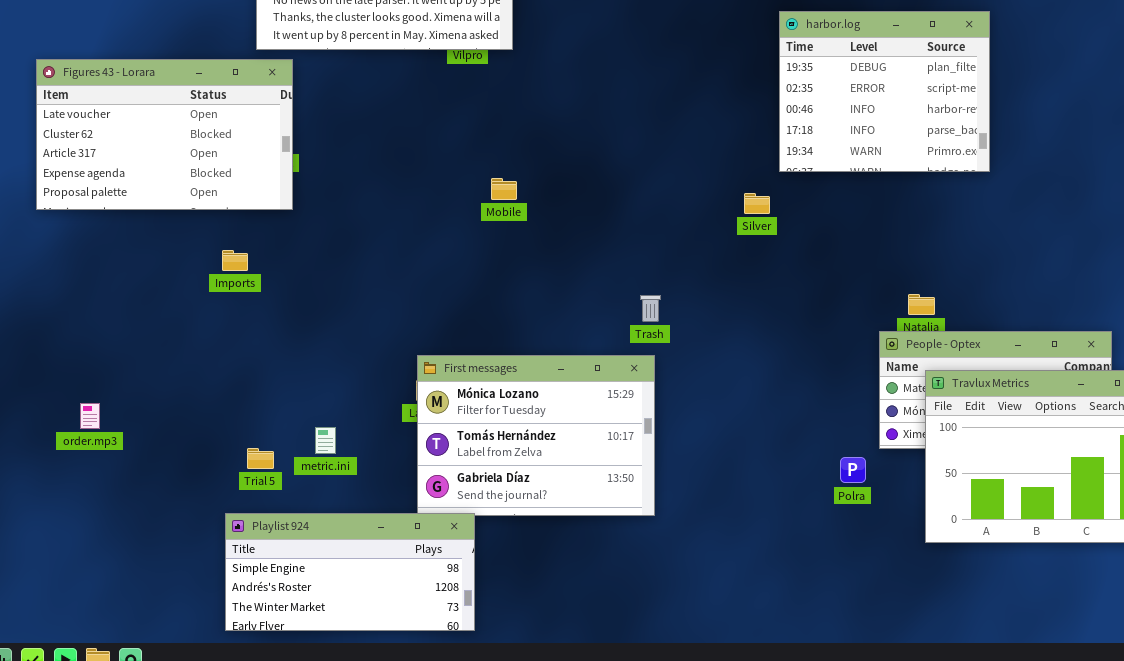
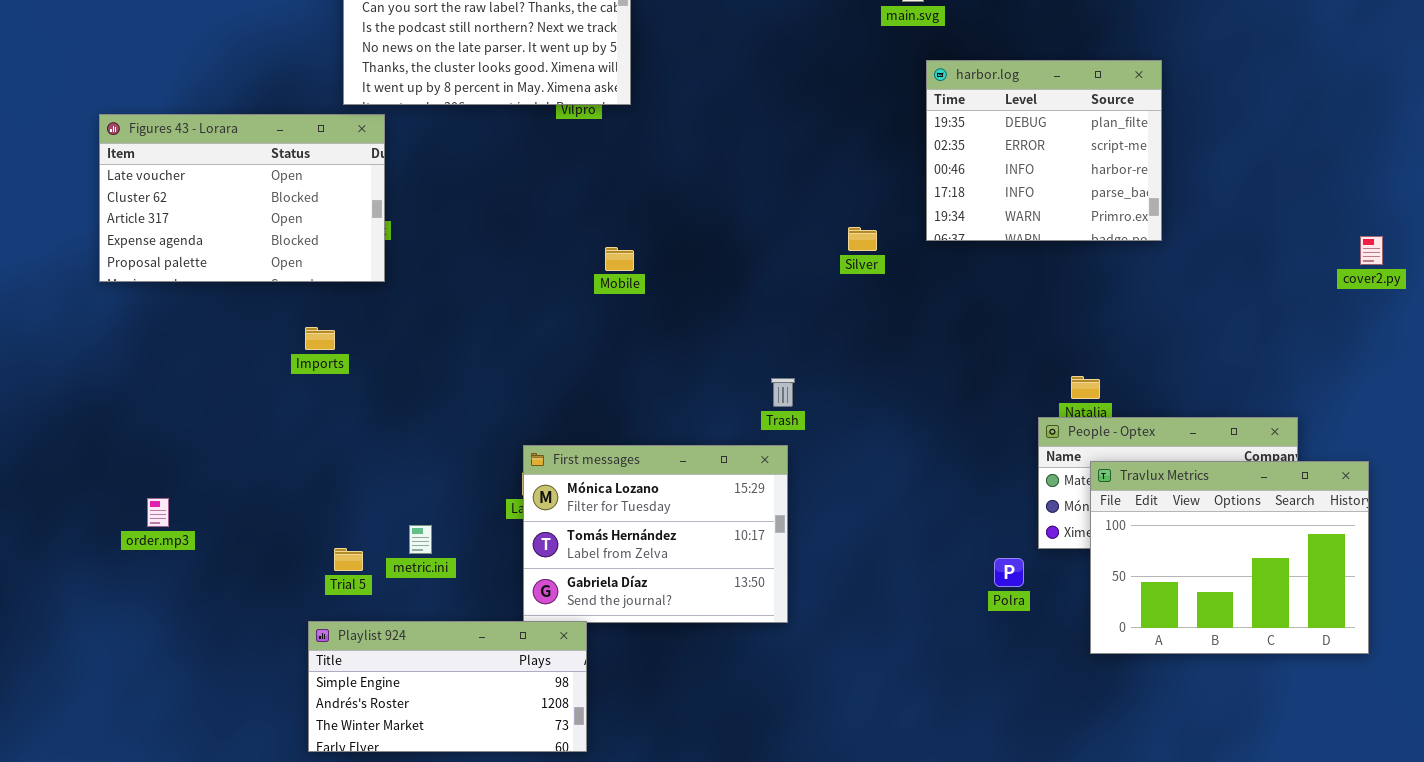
Silver: [744,193,770,214] -> [848,227,877,251], moved

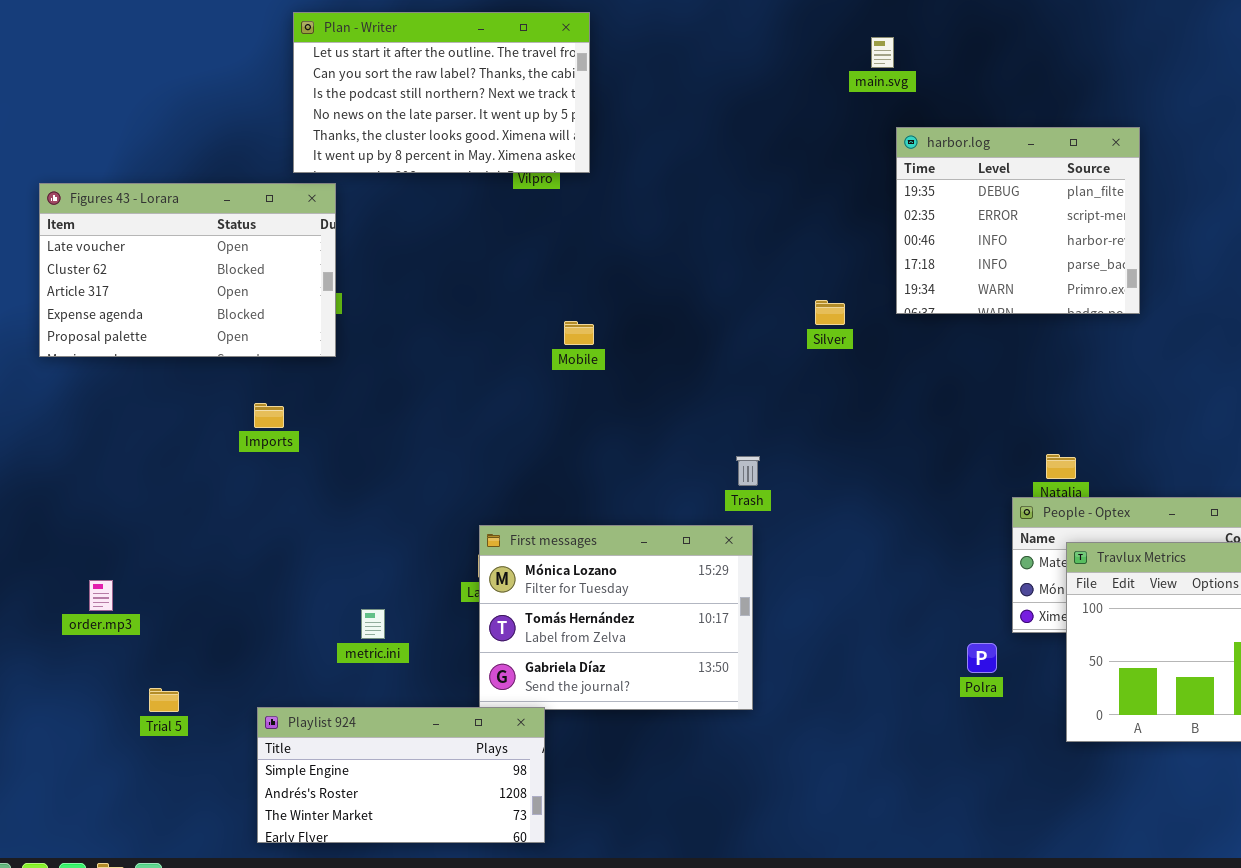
Trial 5: [334,548,363,571] -> [149,688,179,712], moved

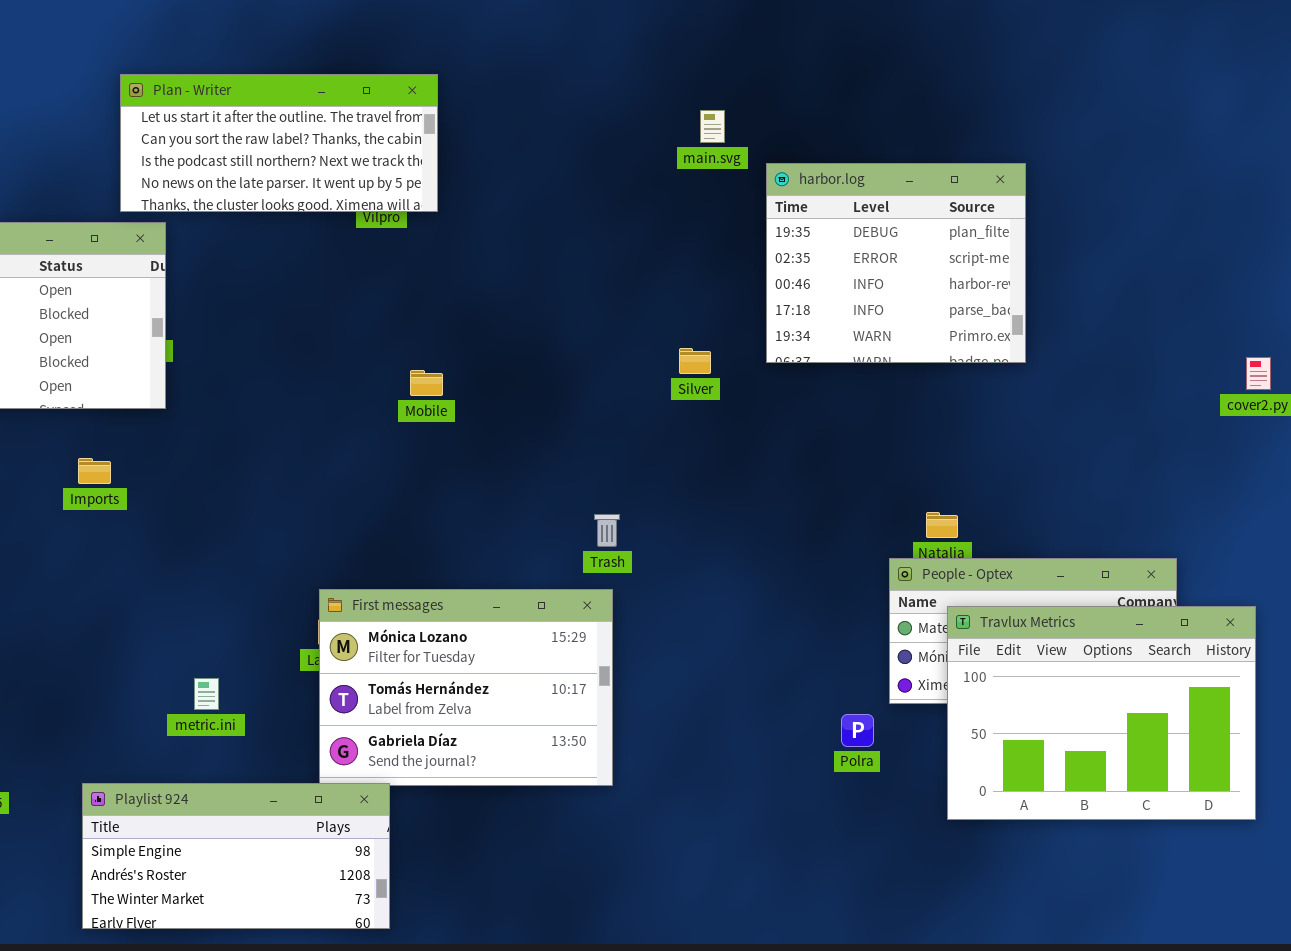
Plan - Writer: [293,12,590,173] -> [120,74,438,212], resized
main.svg: [871,37,894,68] -> [700,110,725,143], moved

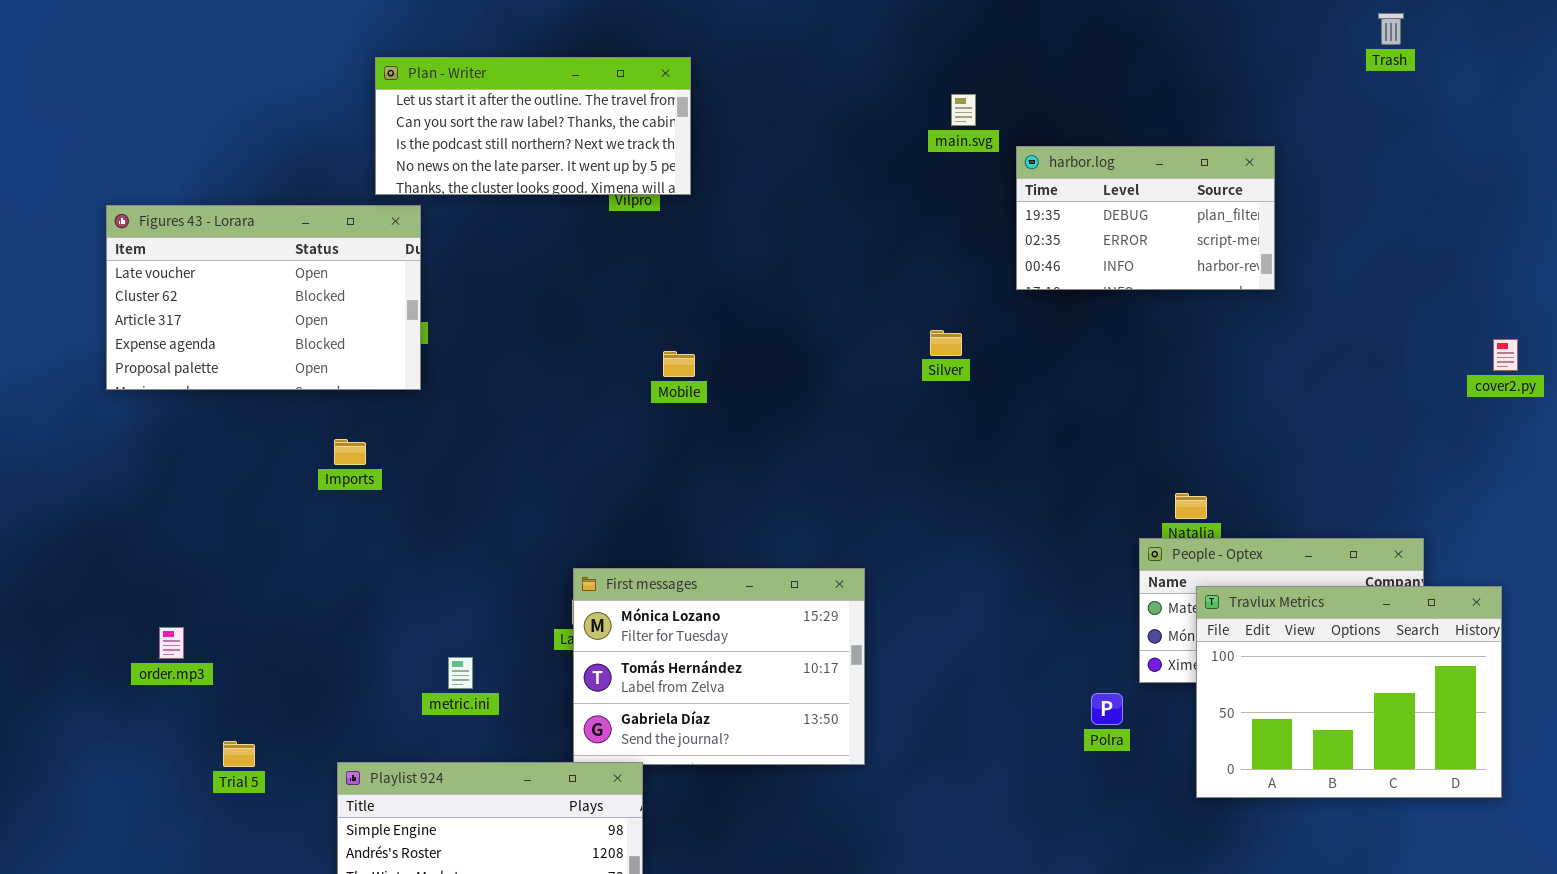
harbor.log: [766,163,1026,363] -> [1016,146,1275,290], resized
Trash: [594,514,620,547] -> [1378,13,1404,45], moved

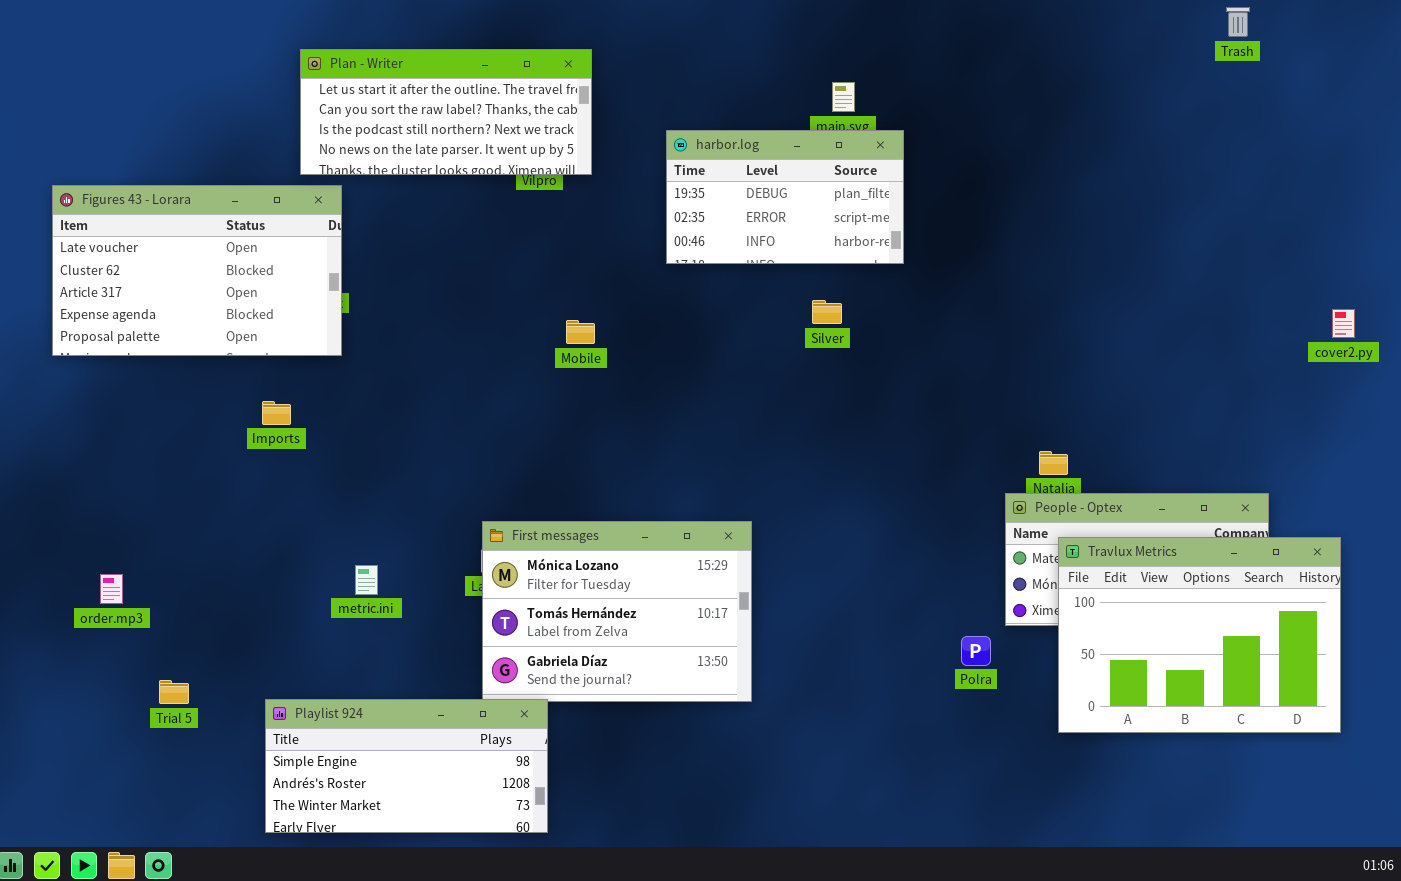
harbor.log: [1016,146,1275,290] -> [666,130,904,264], moved
metric.ini: [448,657,473,689] -> [355,565,378,595], moved

